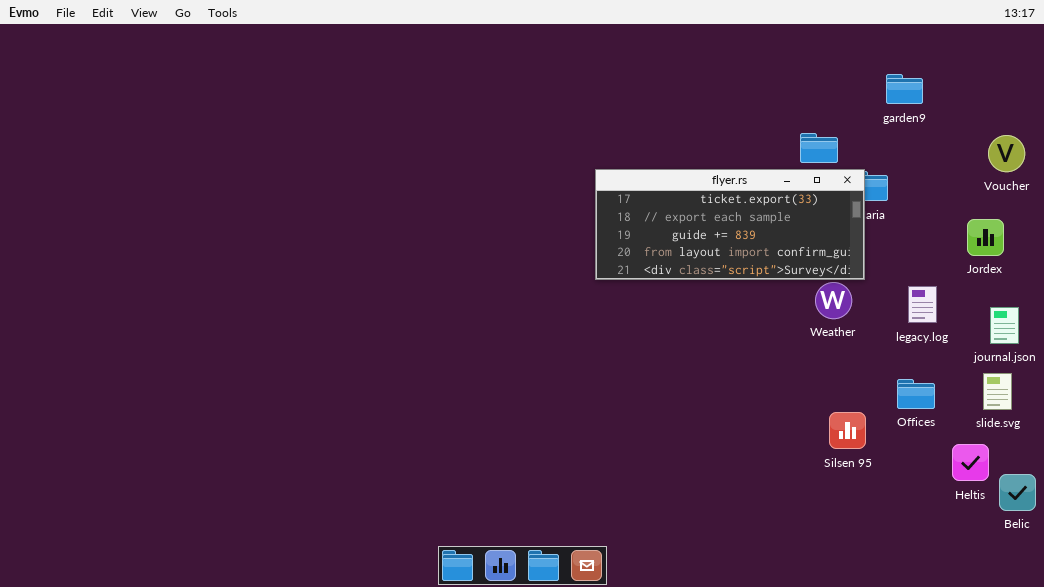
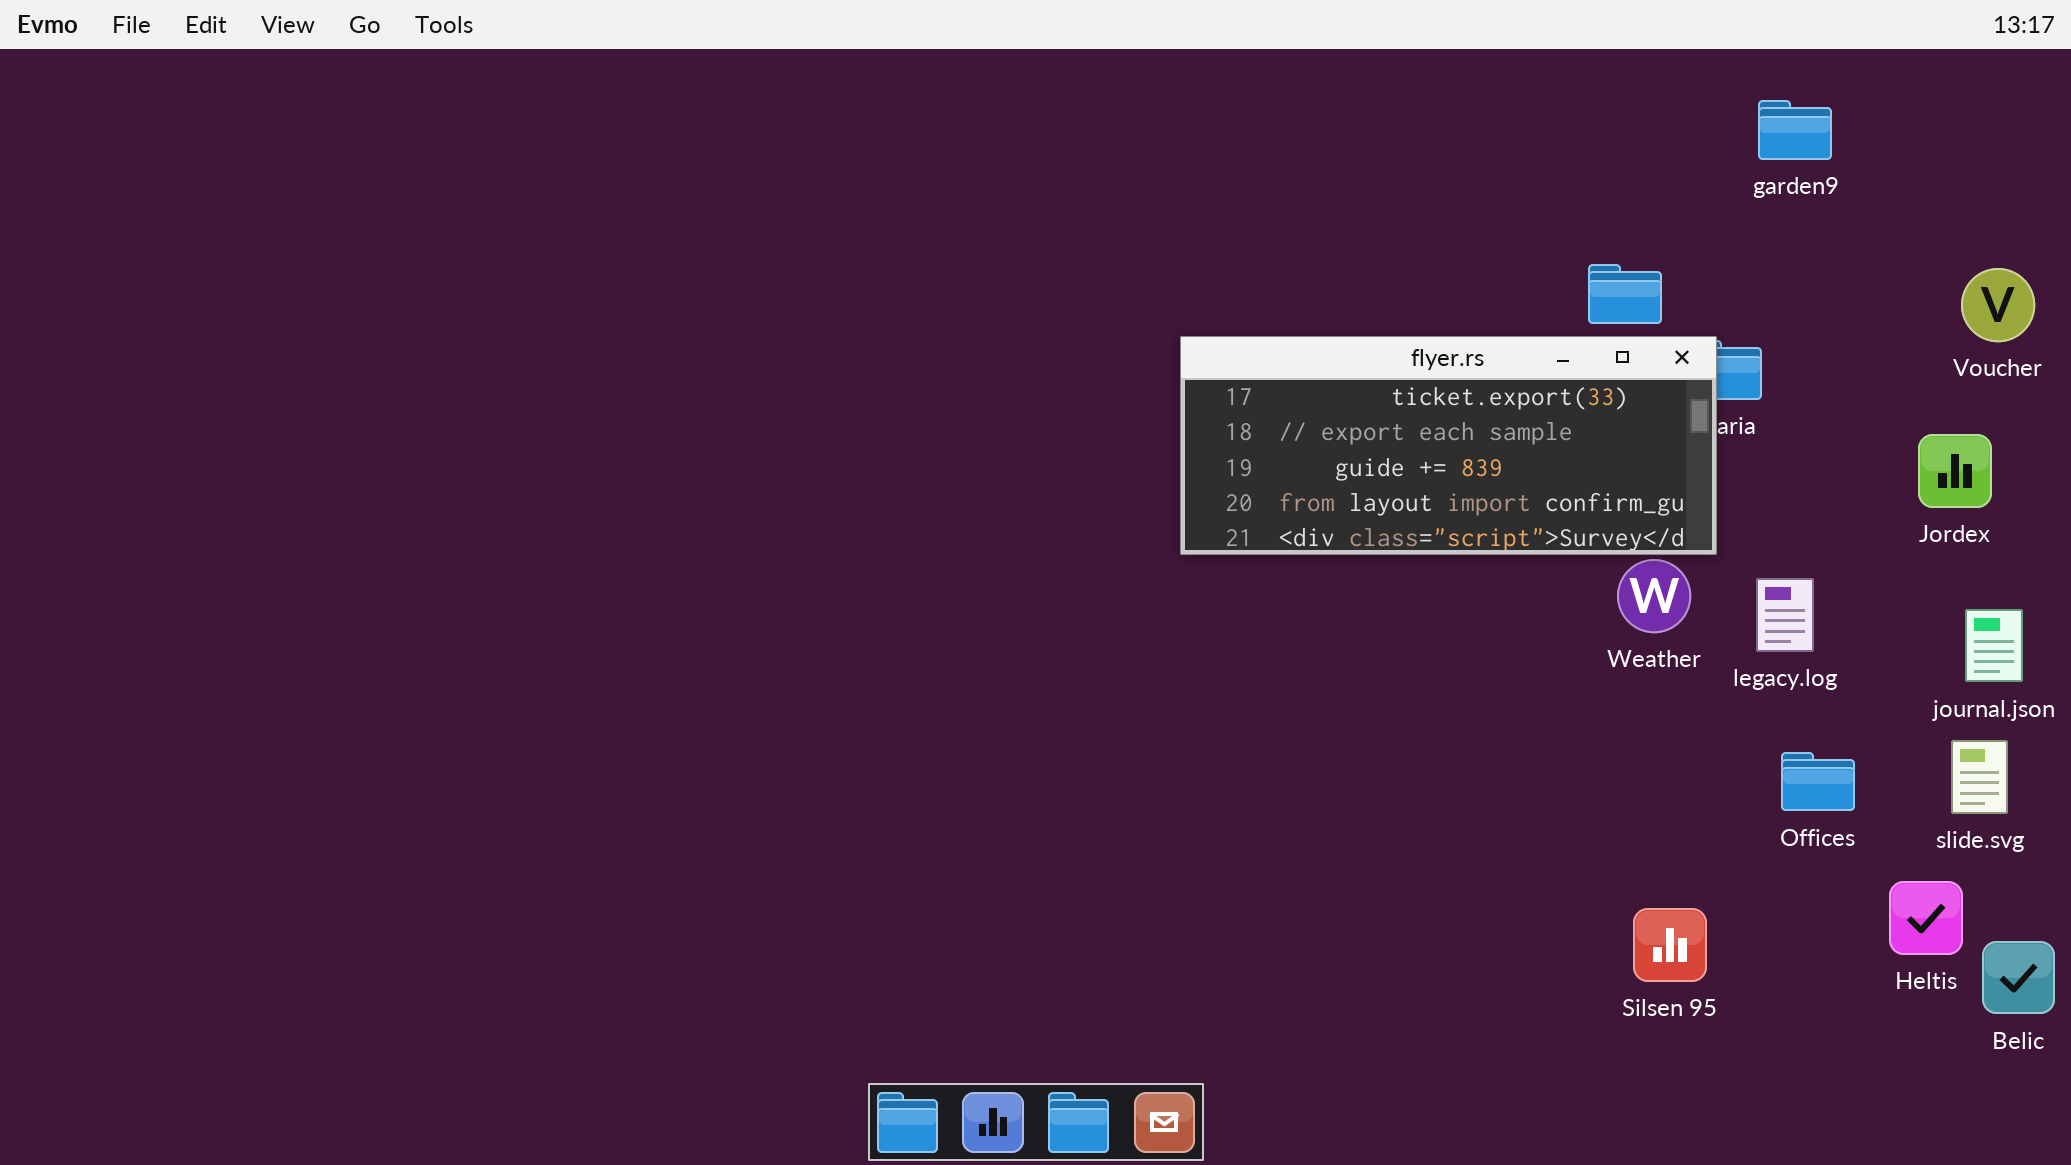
garden9: [886,74,923,104] -> [1758,100,1832,160], moved
legacy.log: [908,286,937,323] -> [1756,578,1814,652], moved
Silsen 95: [829,412,866,449] -> [1633,908,1707,982], moved

